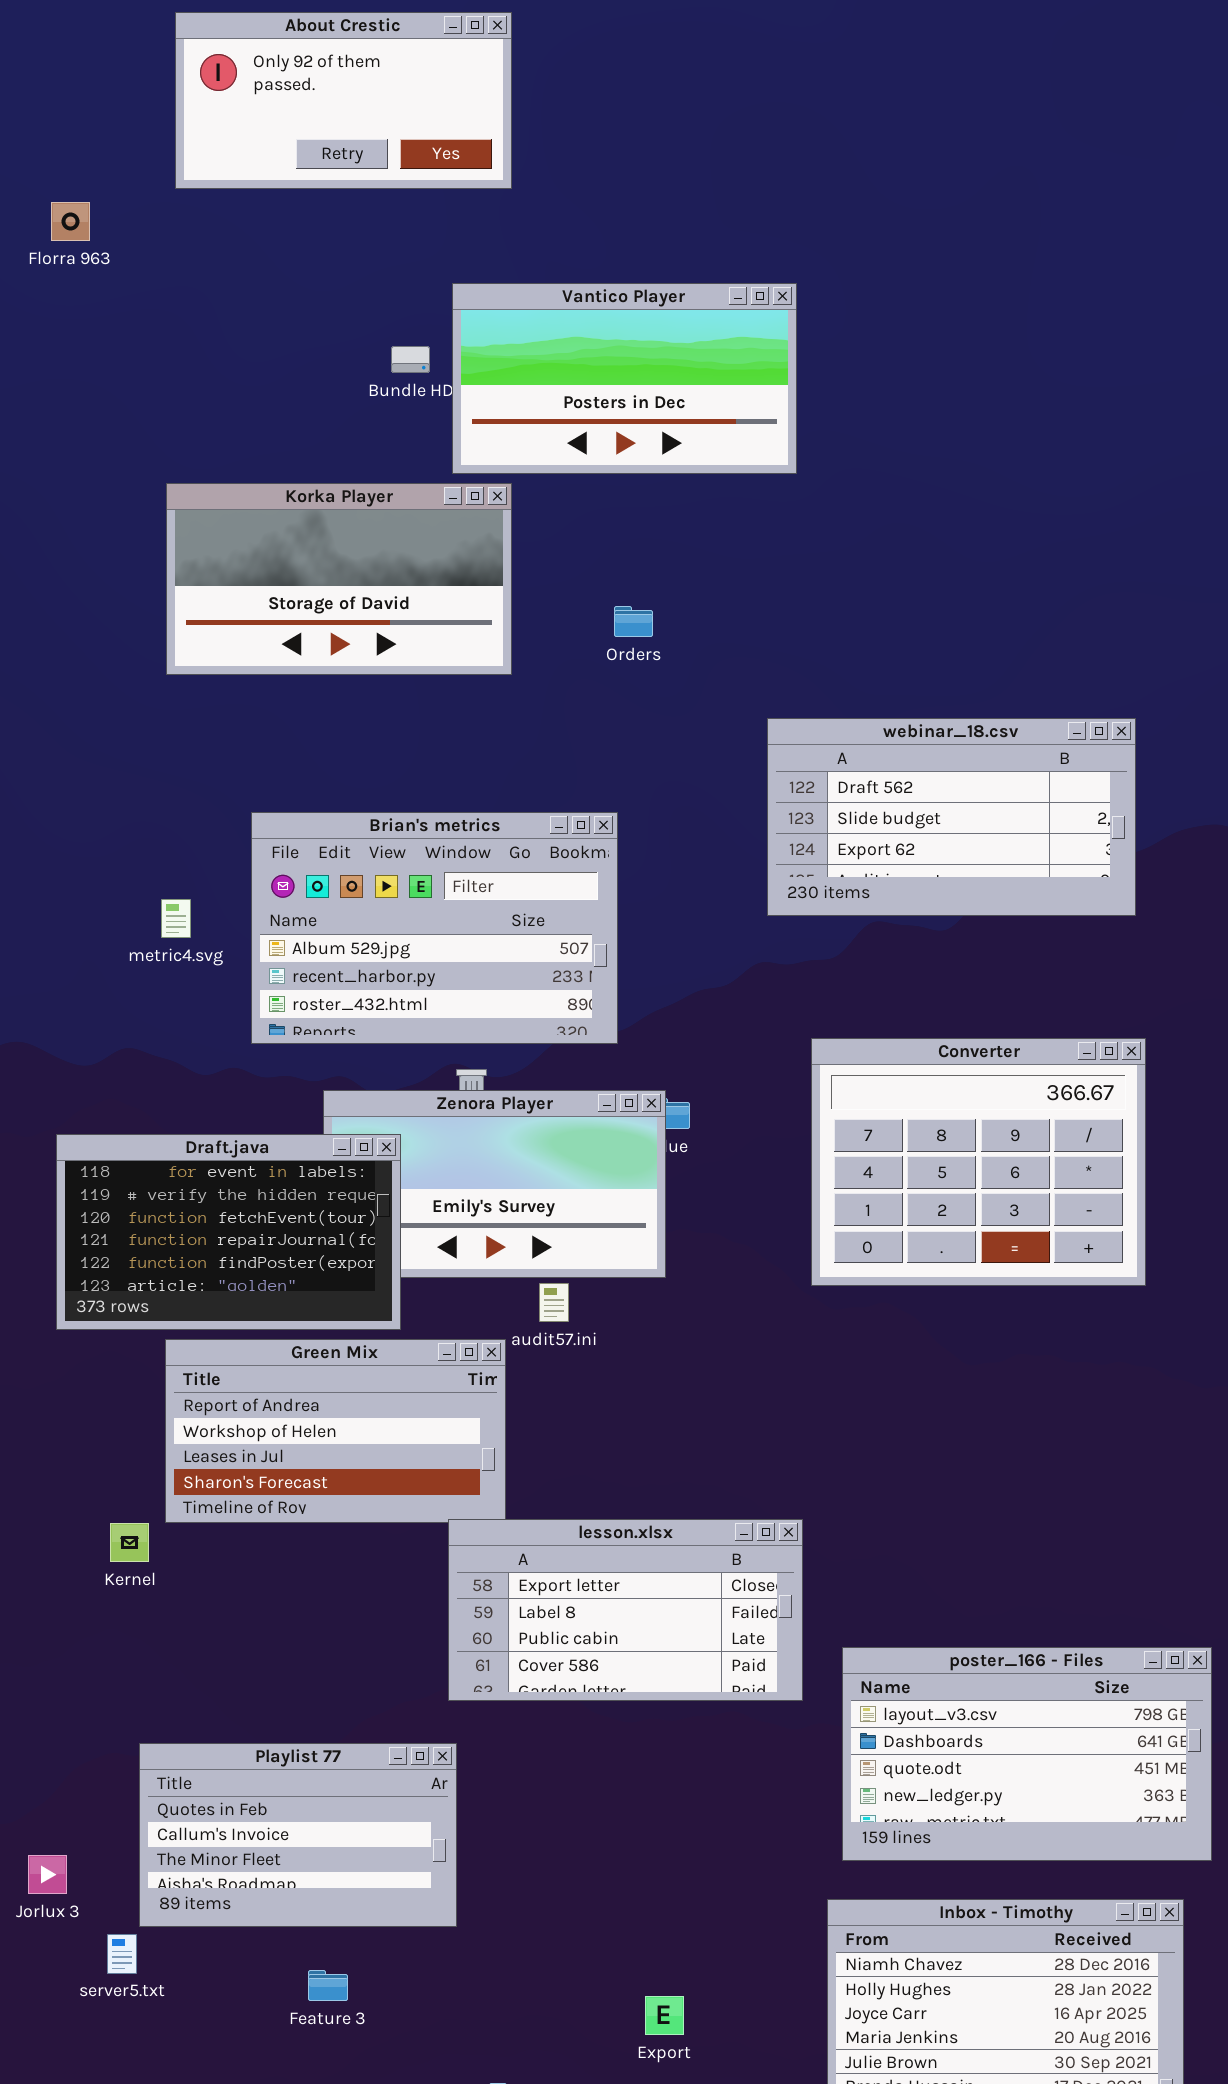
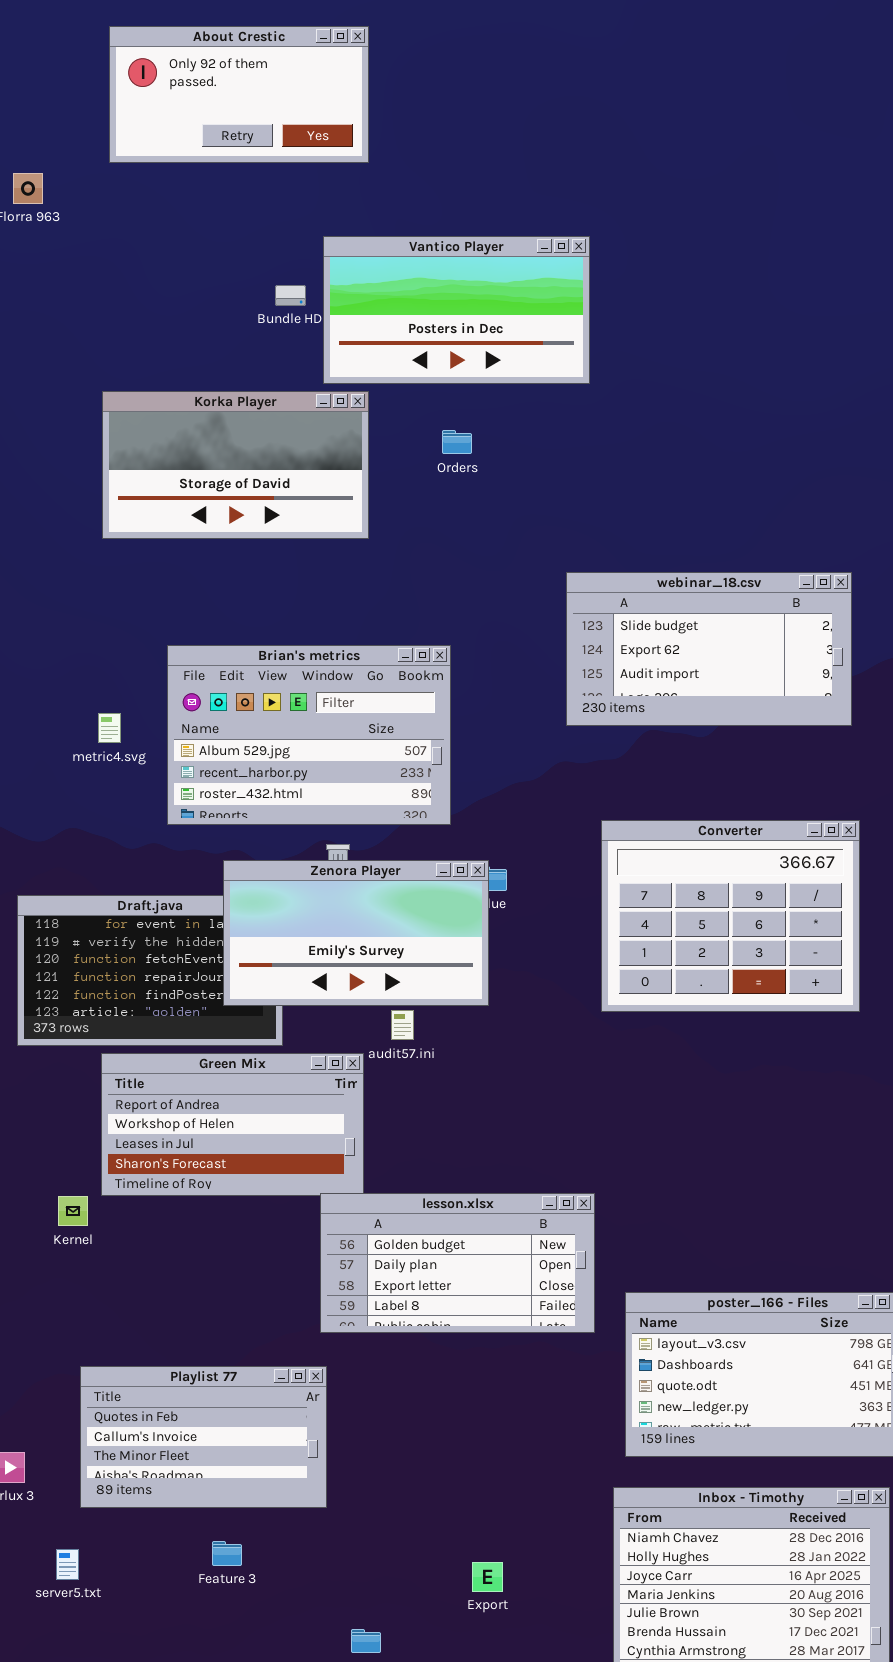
Orders: [614,606,653,637] -> [442,430,472,454], moved
webinar_18.csv: [767,718,1136,916] -> [566,572,852,726], scrolled down 1 row
Zenora Player: [323,1090,666,1278] -> [223,860,489,1006], raised
lesson.xlsx: [448,1519,803,1701] -> [320,1193,595,1333], scrolled up 2 rows
server5.txt: [107,1934,137,1974] -> [56,1549,79,1580], moved

